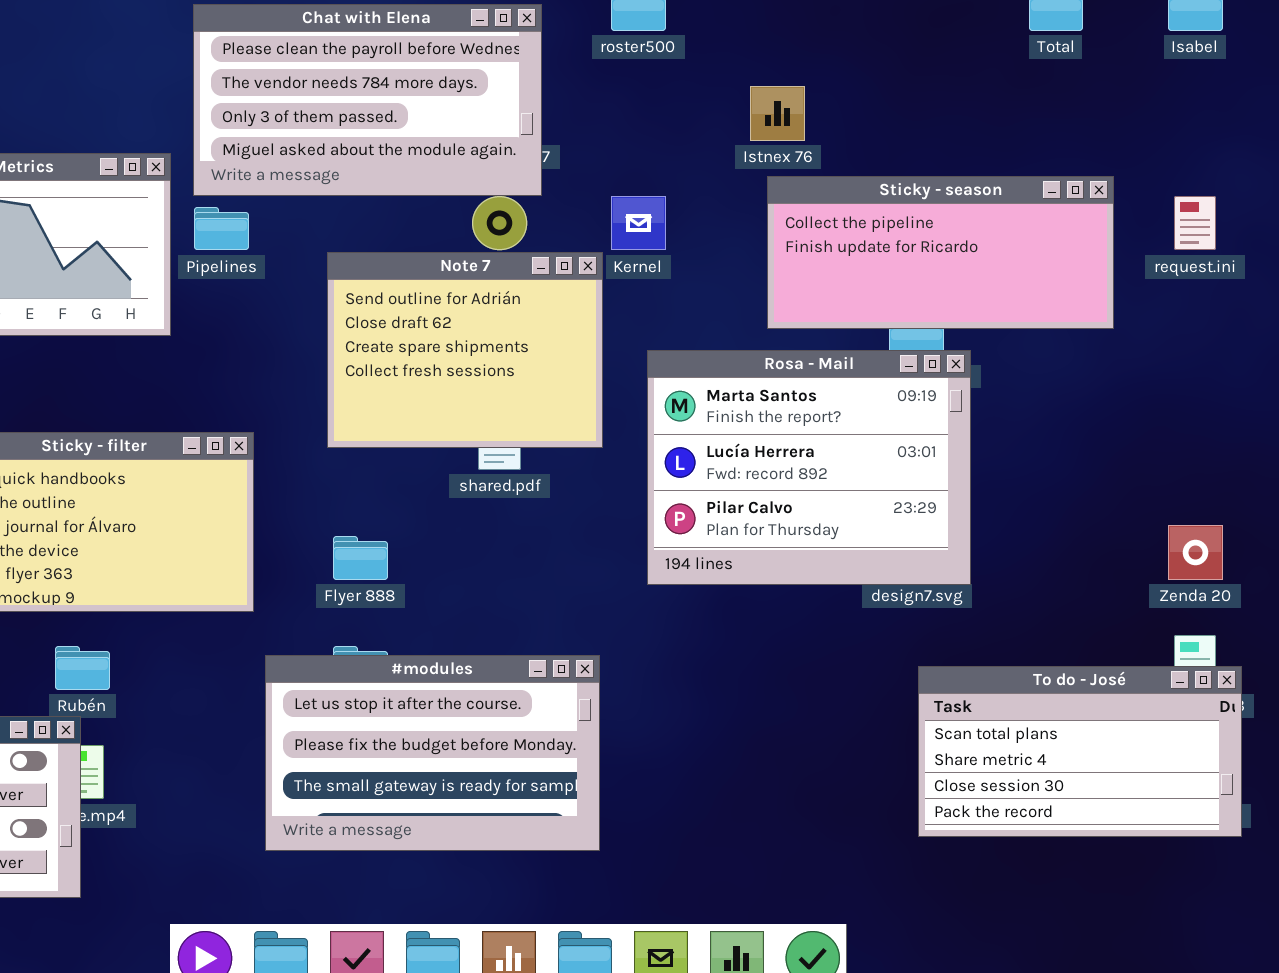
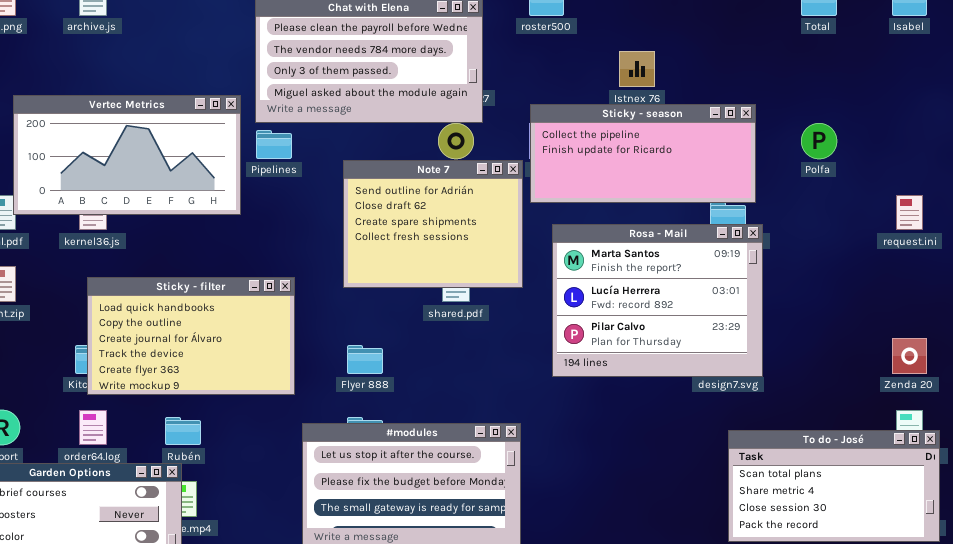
Sticky - season: [767,176,1114,329] -> [530,104,756,203], moved
request.ini: [1174,196,1216,250] -> [896,195,923,230], moved

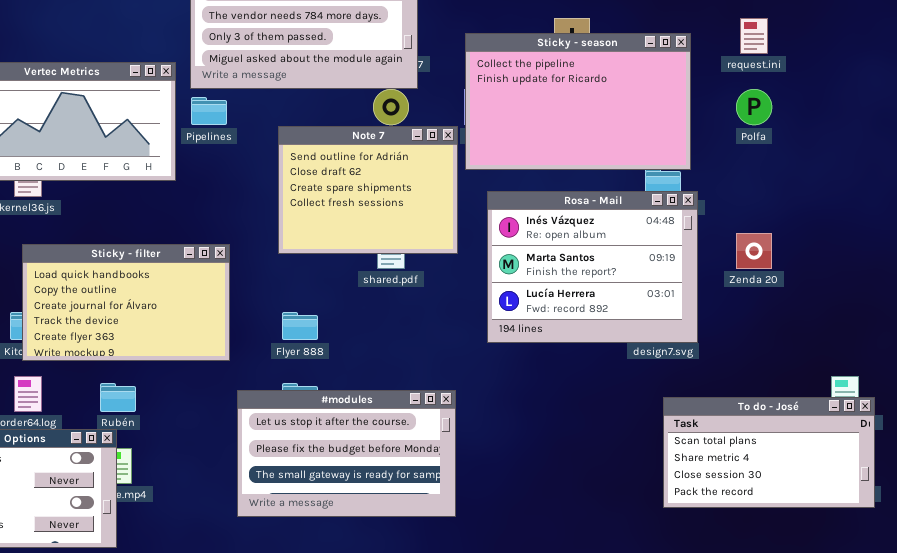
Sticky - season: [530,104,756,203] -> [465,33,691,170], resized
request.ini: [896,195,923,230] -> [740,18,768,54], moved
Rosa - Mail: [552,224,763,377] -> [487,191,698,343], scrolled up 1 row
Zenda 20: [892,338,927,374] -> [736,233,772,269], moved

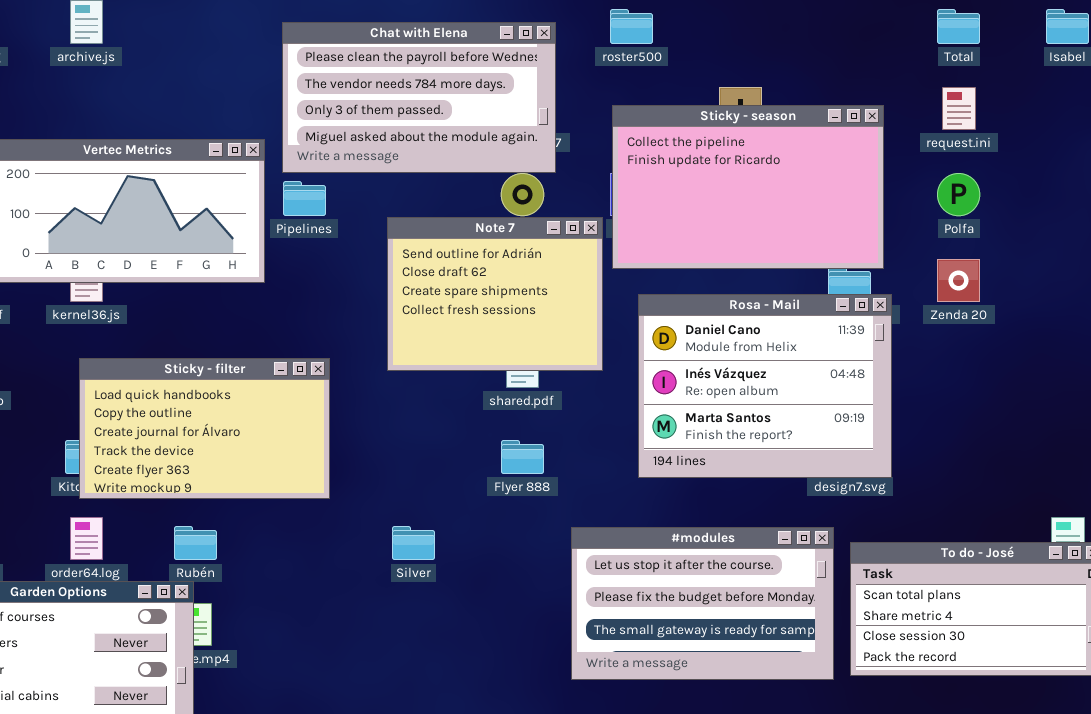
Rosa - Mail: [487,191,698,343] -> [638,294,892,478], scrolled up 1 row
Zenda 20: [736,233,772,269] -> [937,259,980,302], moved
Flyer 888: [282,312,318,340] -> [501,440,544,474], moved
#modules: [237,390,456,517] -> [571,527,834,680], moved

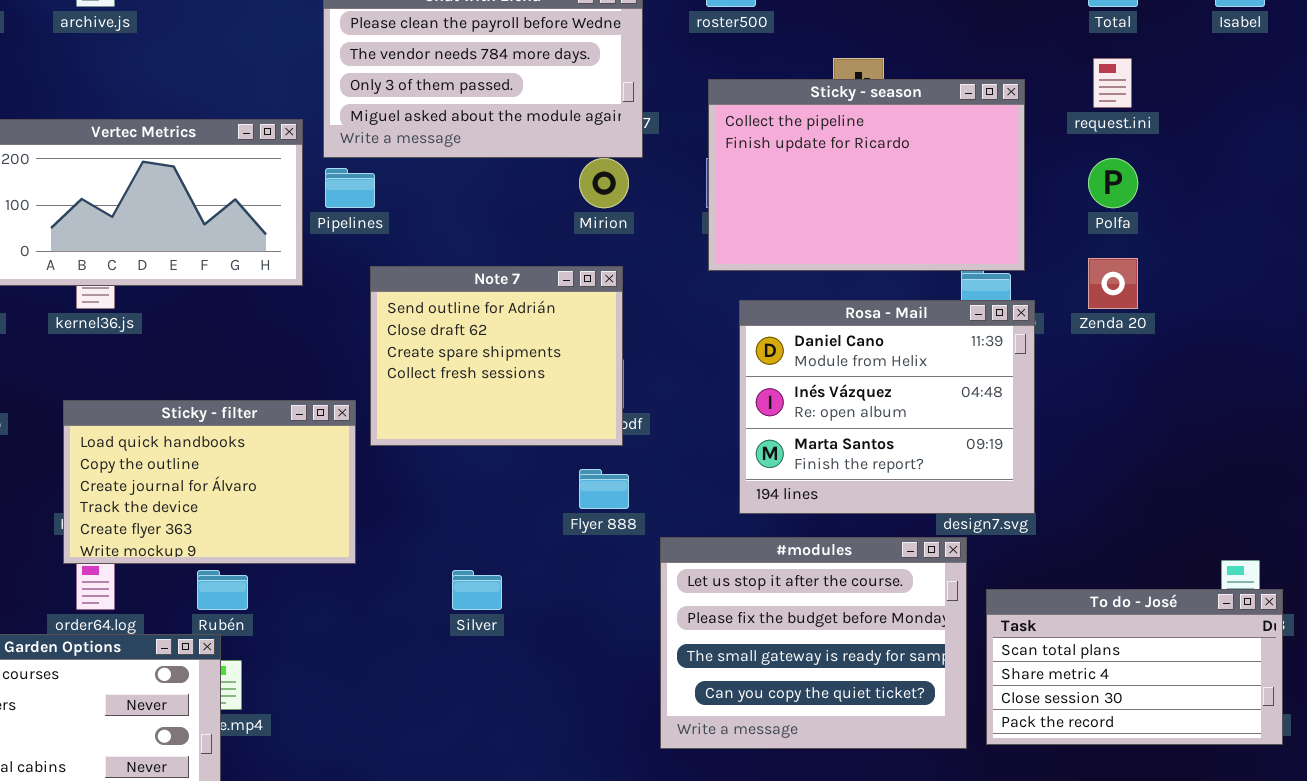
Note 7: [387,217,603,371] -> [370,266,623,446], moved
Sticky - filter: [79,358,330,499] -> [63,400,356,564], moved
#modules: [571,527,834,680] -> [660,537,967,749], resized

